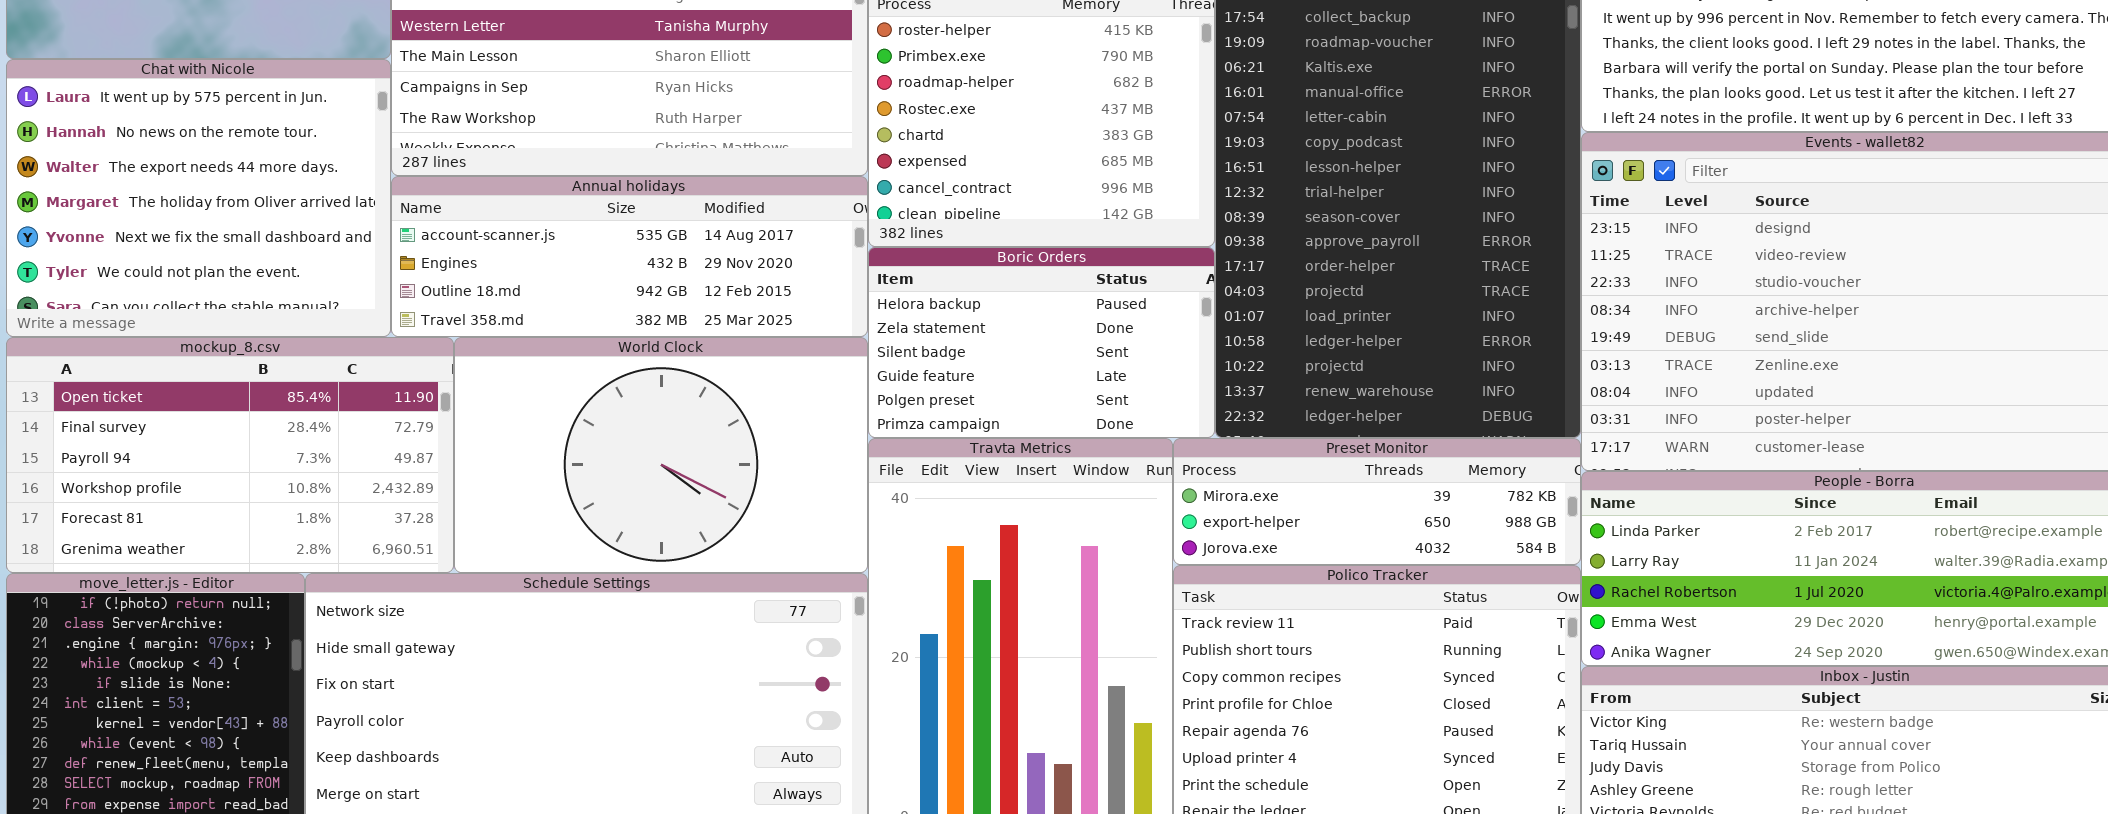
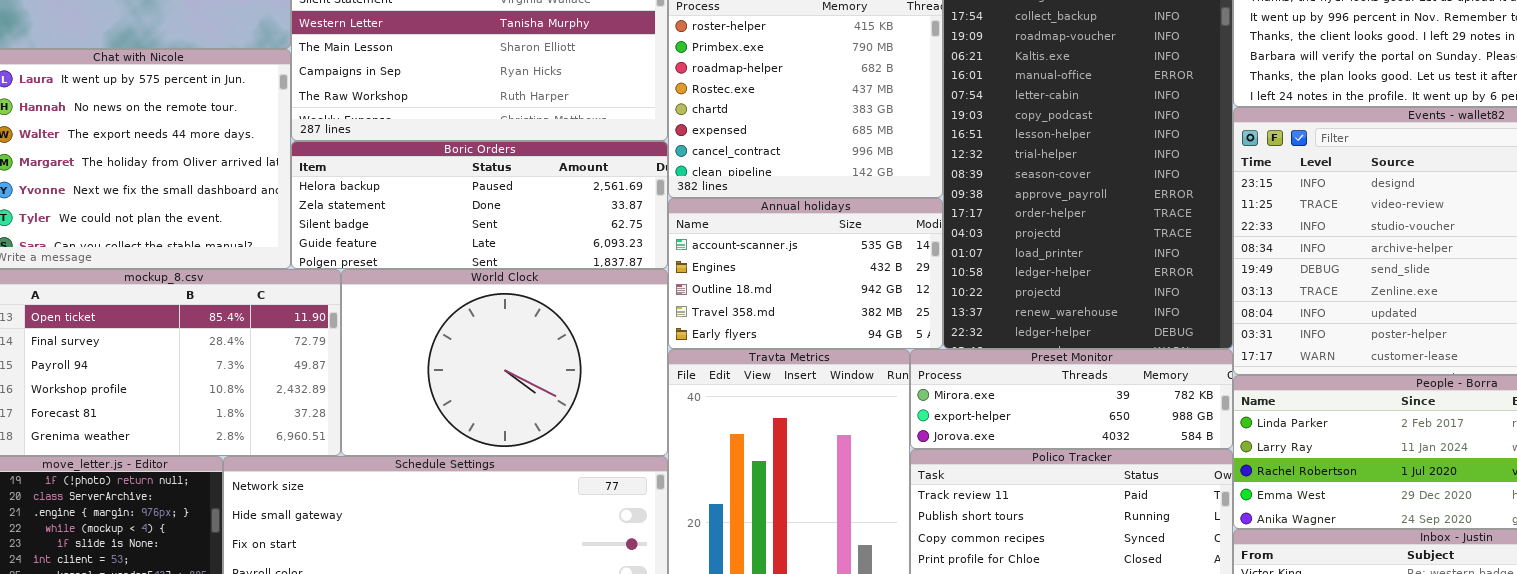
Annual holidays: [391,176,868,337] -> [668,198,943,349], moved, resized
Boric Orders: [868,247,1215,438] -> [291,141,668,269], moved, resized

